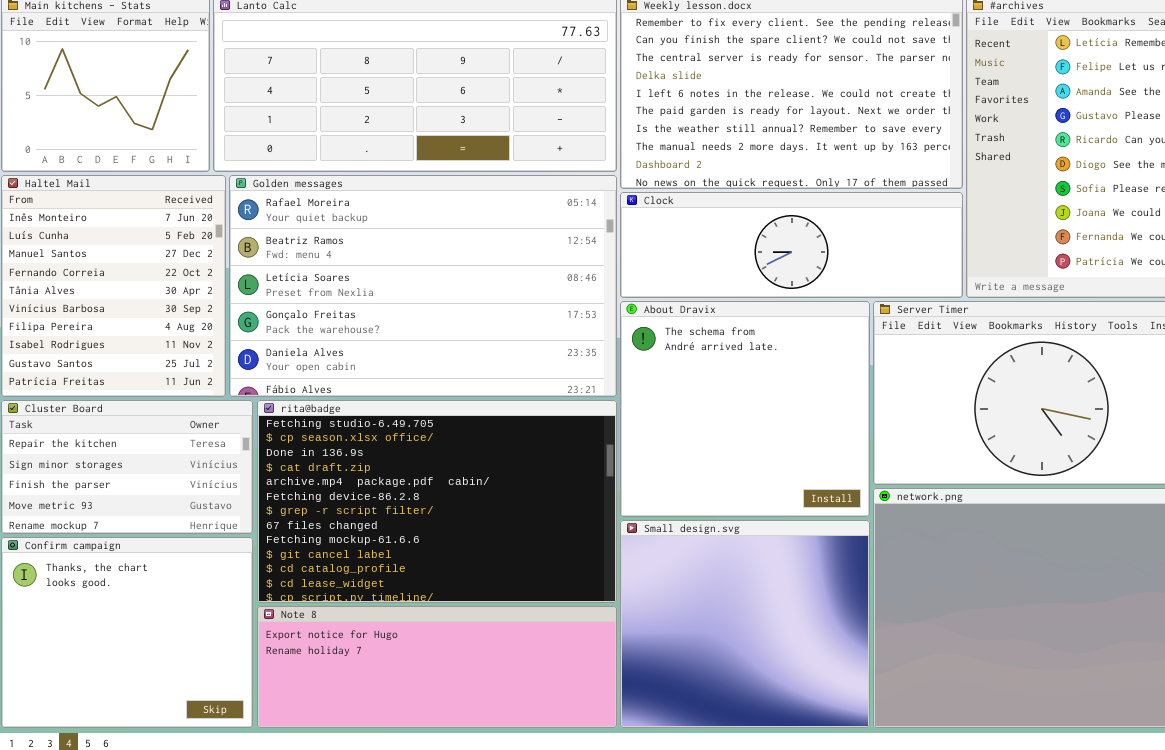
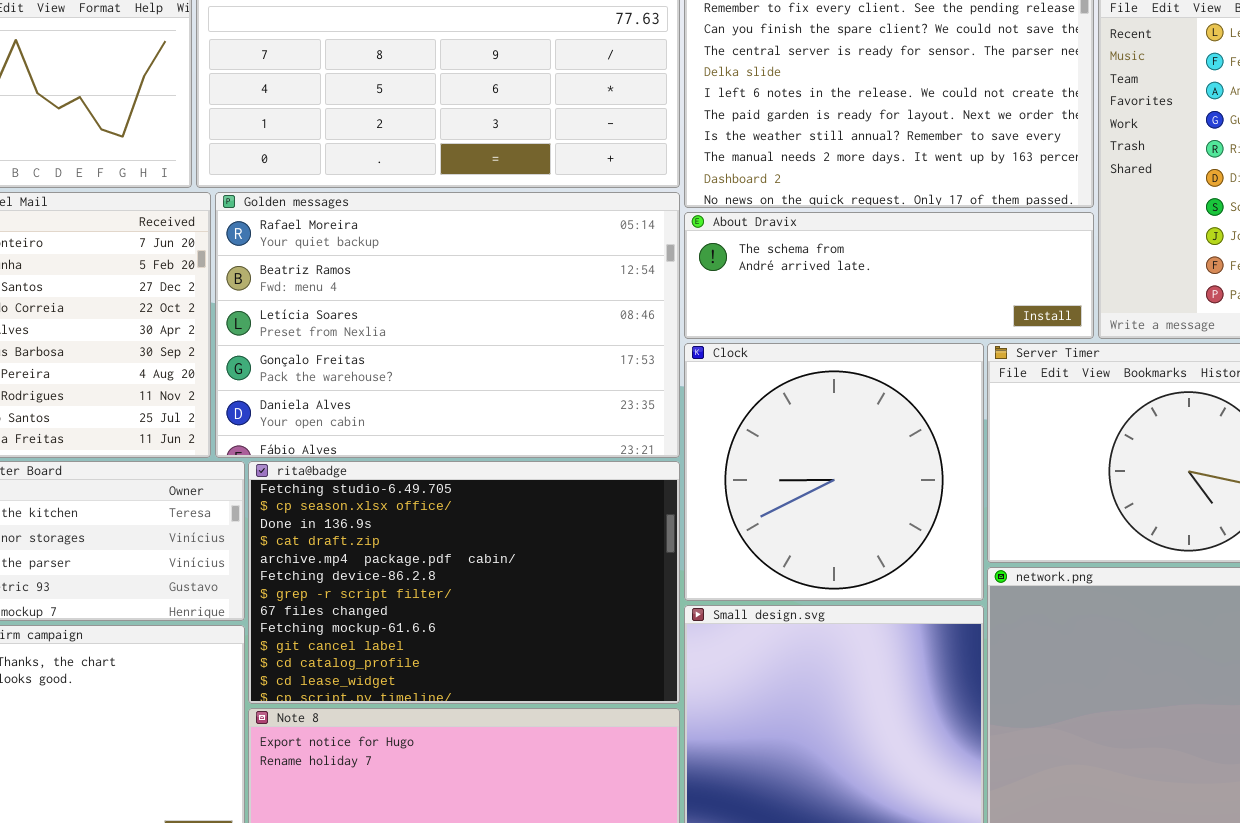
Clock: [620,192,963,298] -> [684,343,984,601], moved, resized
About Dravix: [620,301,870,517] -> [684,212,1094,339], moved, resized

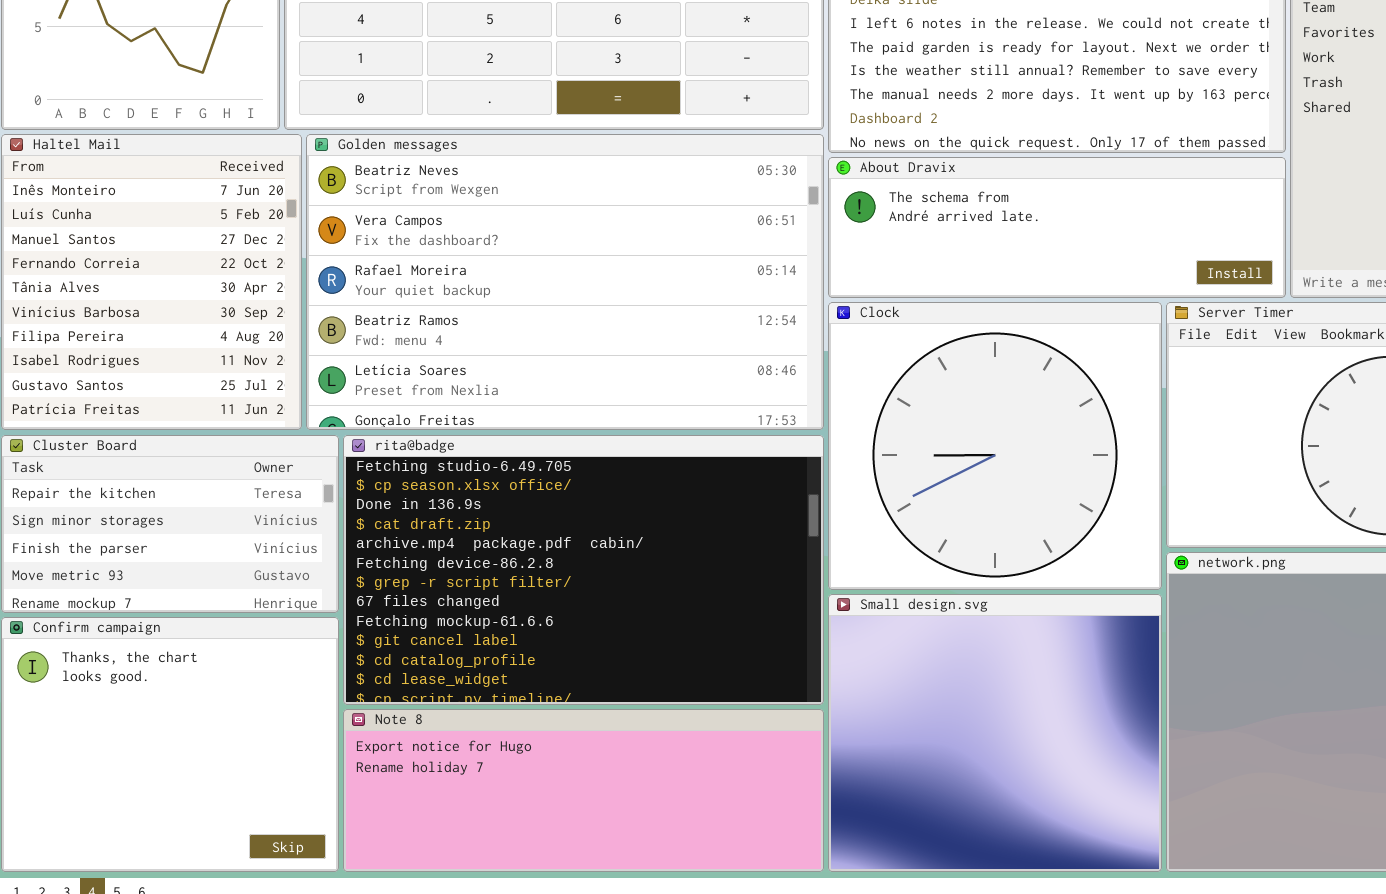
Golden messages: [215,192,680,458] -> [306,134,824,430], scrolled up 2 rows

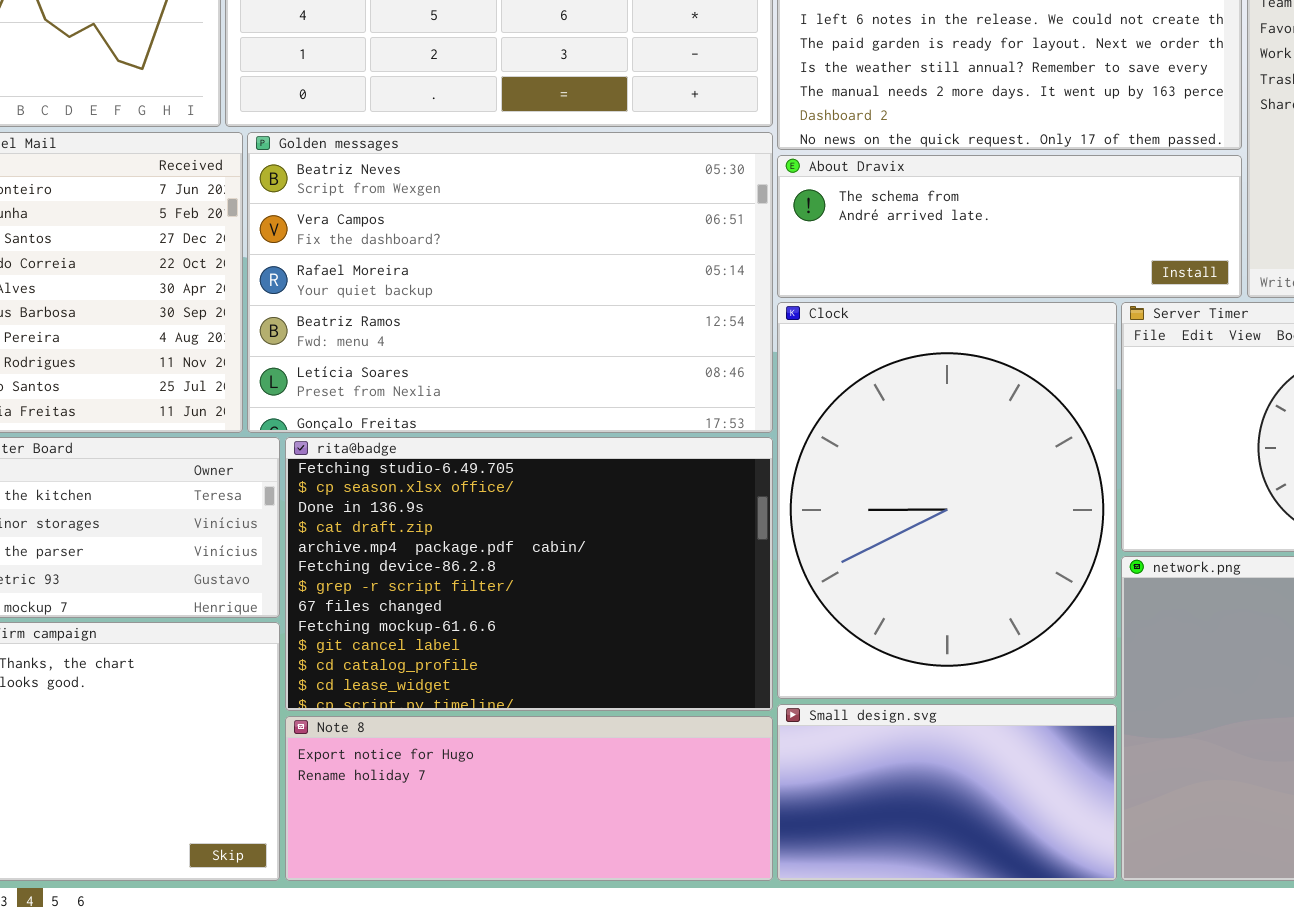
Clock: [828,302,1162,590] -> [777,302,1117,699], resized
Small design.svg: [828,594,1162,872] -> [777,704,1117,881], resized

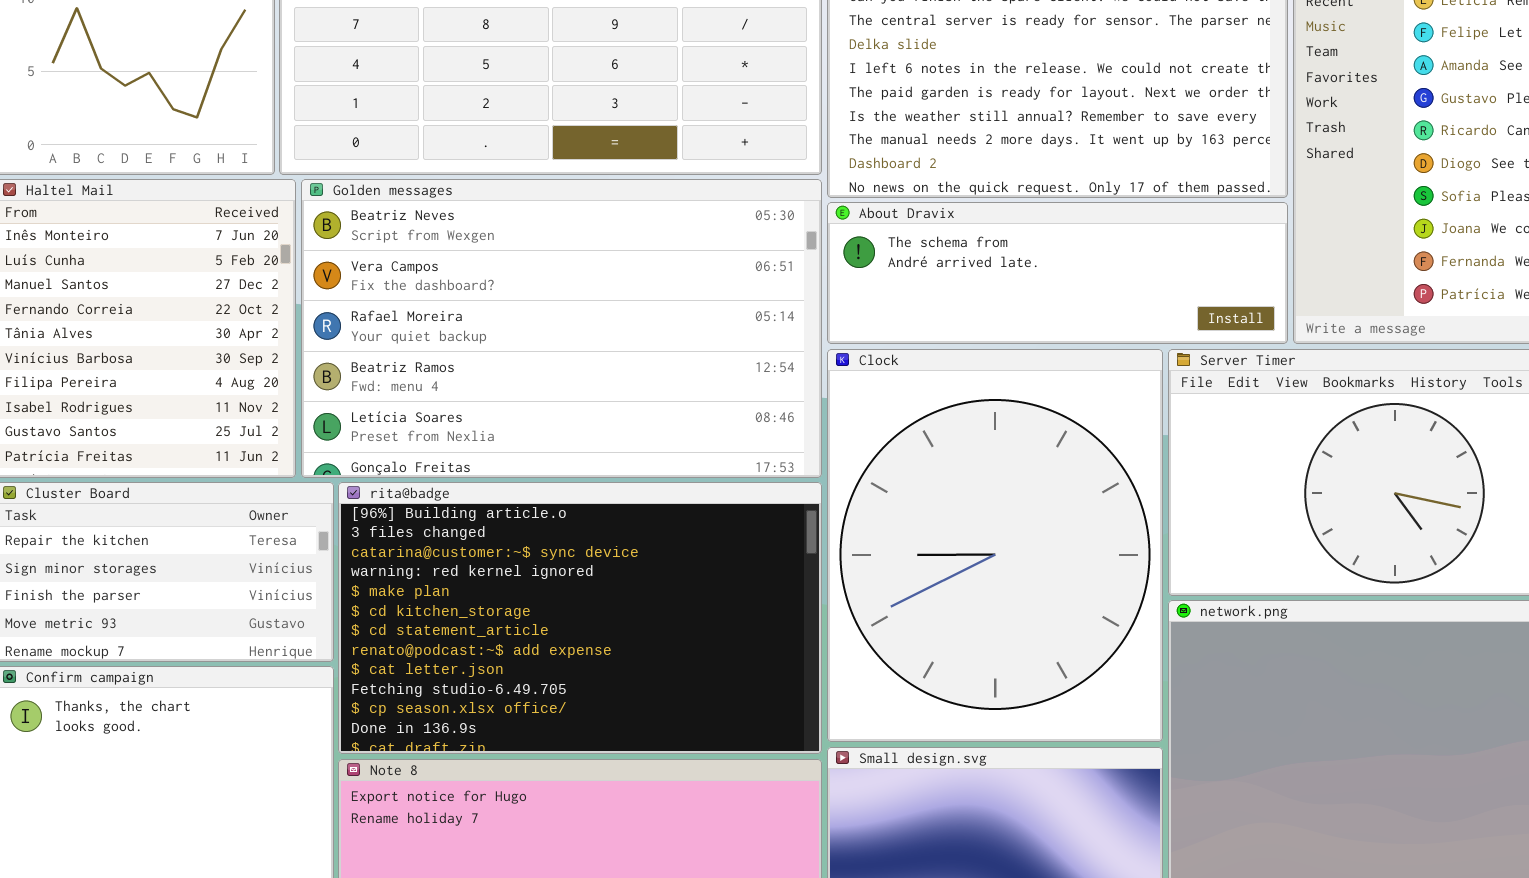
rita@badge: [285,437,773,711] -> [338,482,822,754], scrolled up 9 rows

